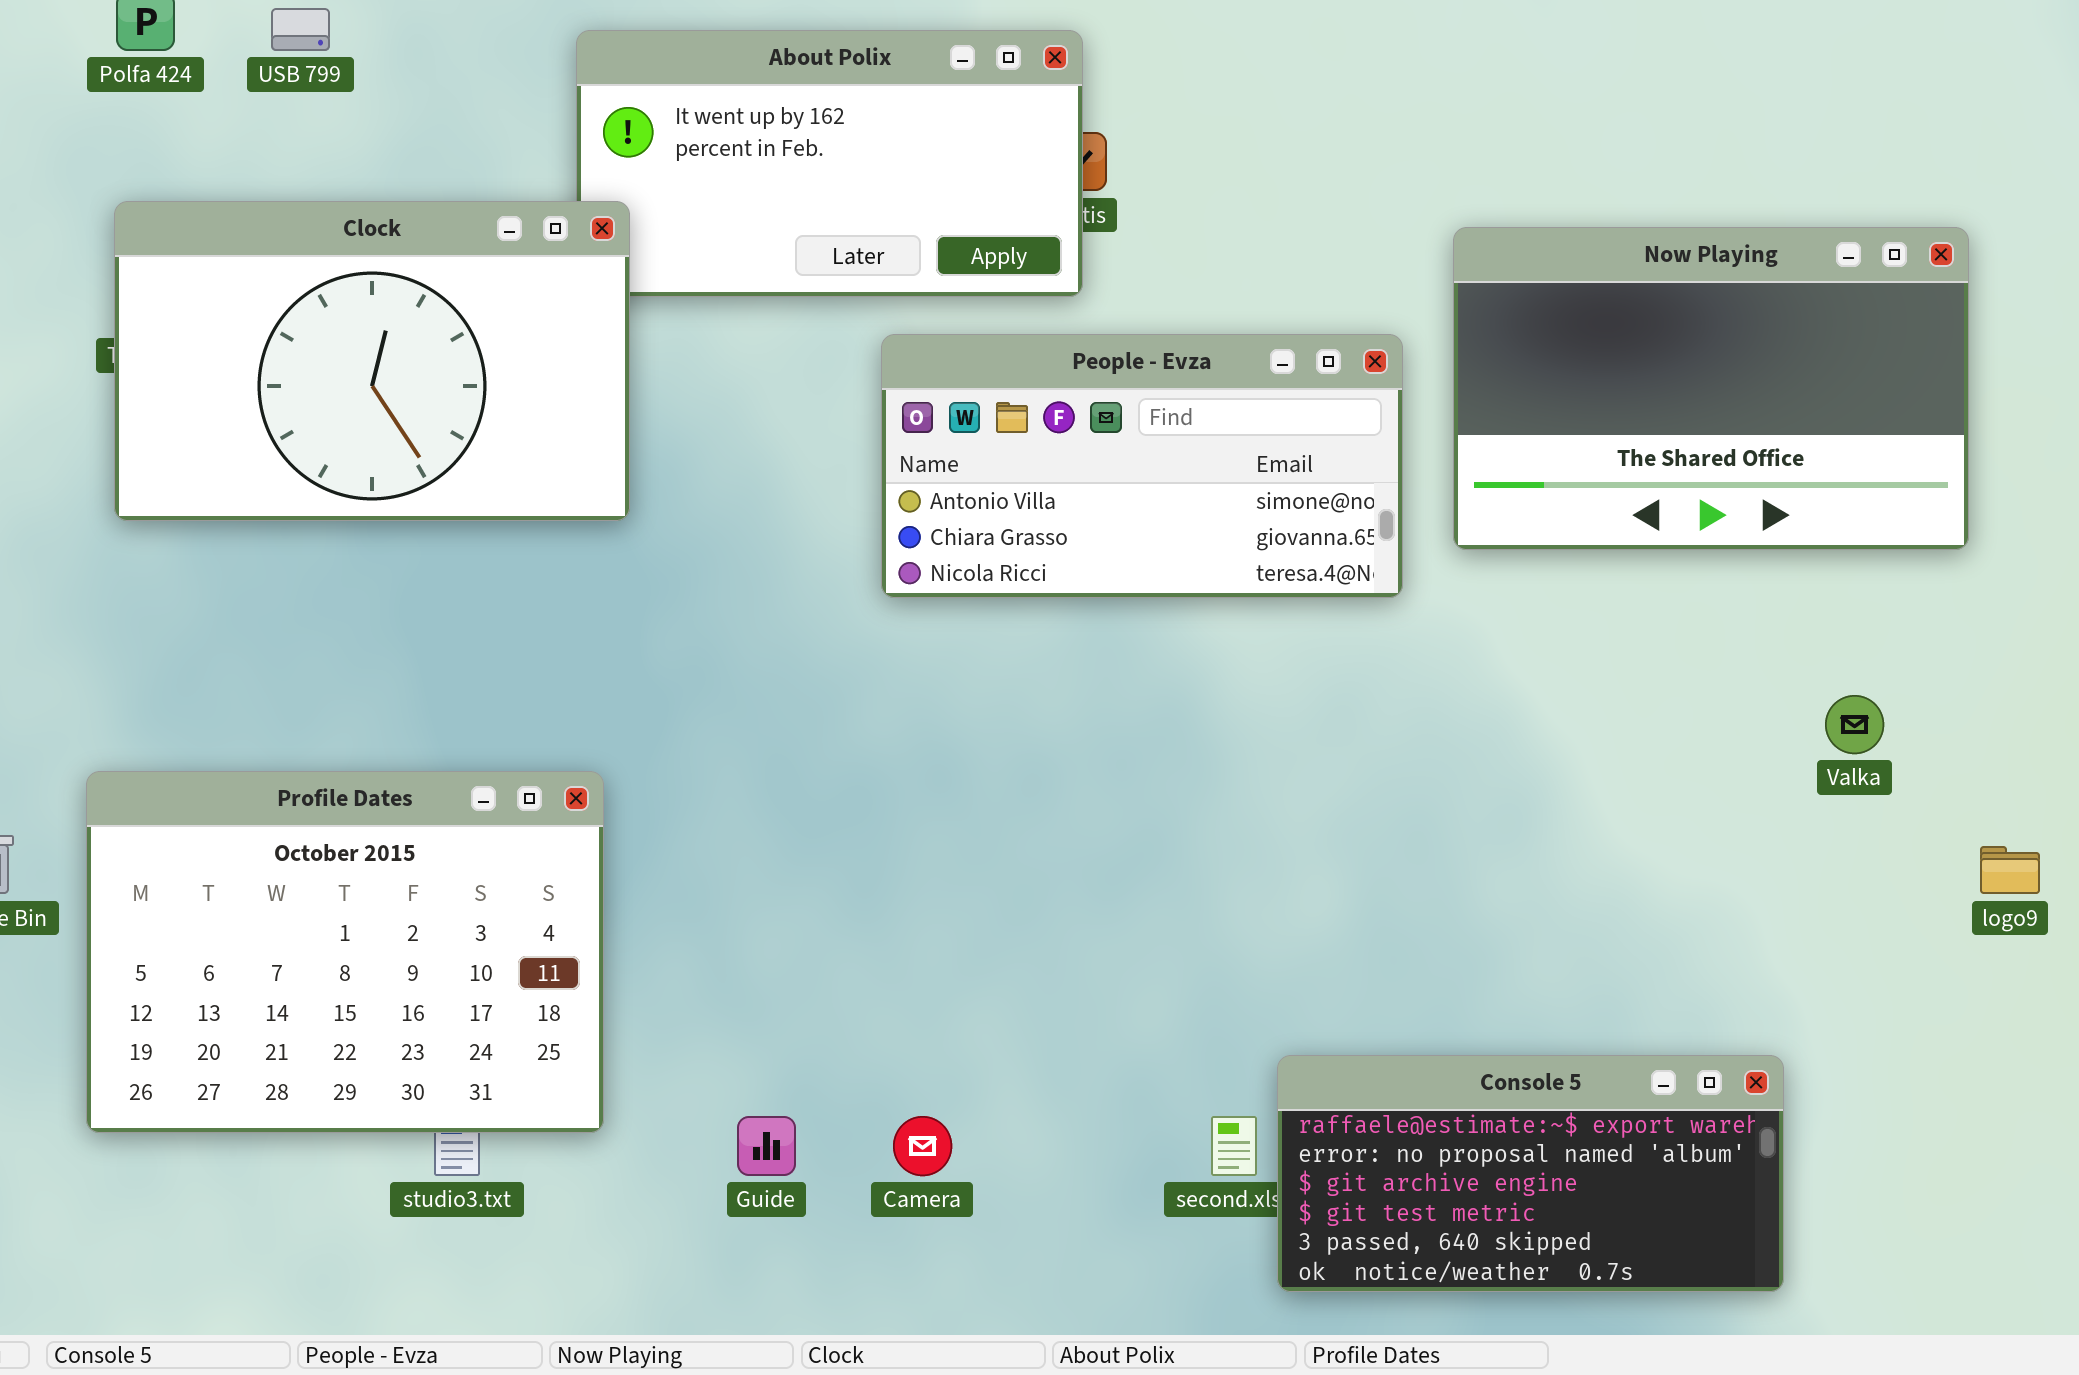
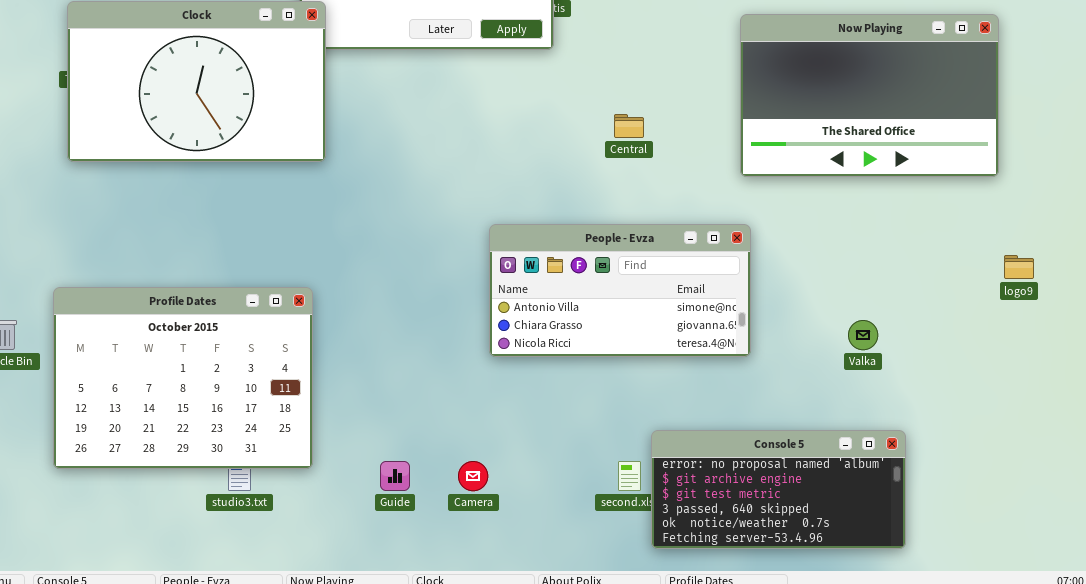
People - Evza: [881,334,1403,598] -> [489,224,751,357], moved
Valka: [1825,695,1884,754] -> [848,320,878,350], moved
logo9: [1980,846,2040,894] -> [1004,255,1034,279], moved
Console 5: [1277,1055,1784,1292] -> [651,430,906,549], scrolled down 1 row

